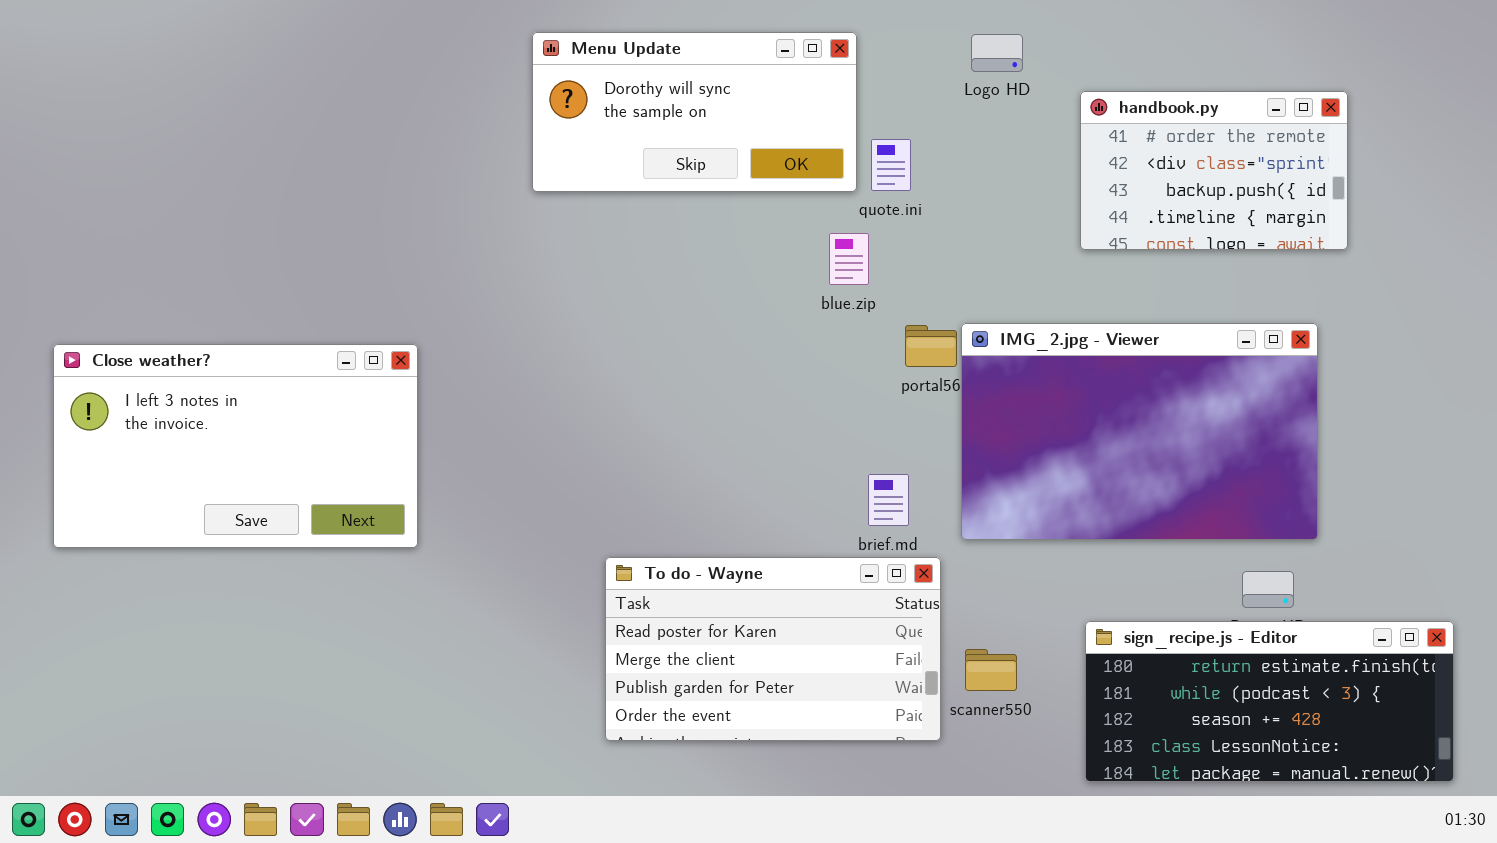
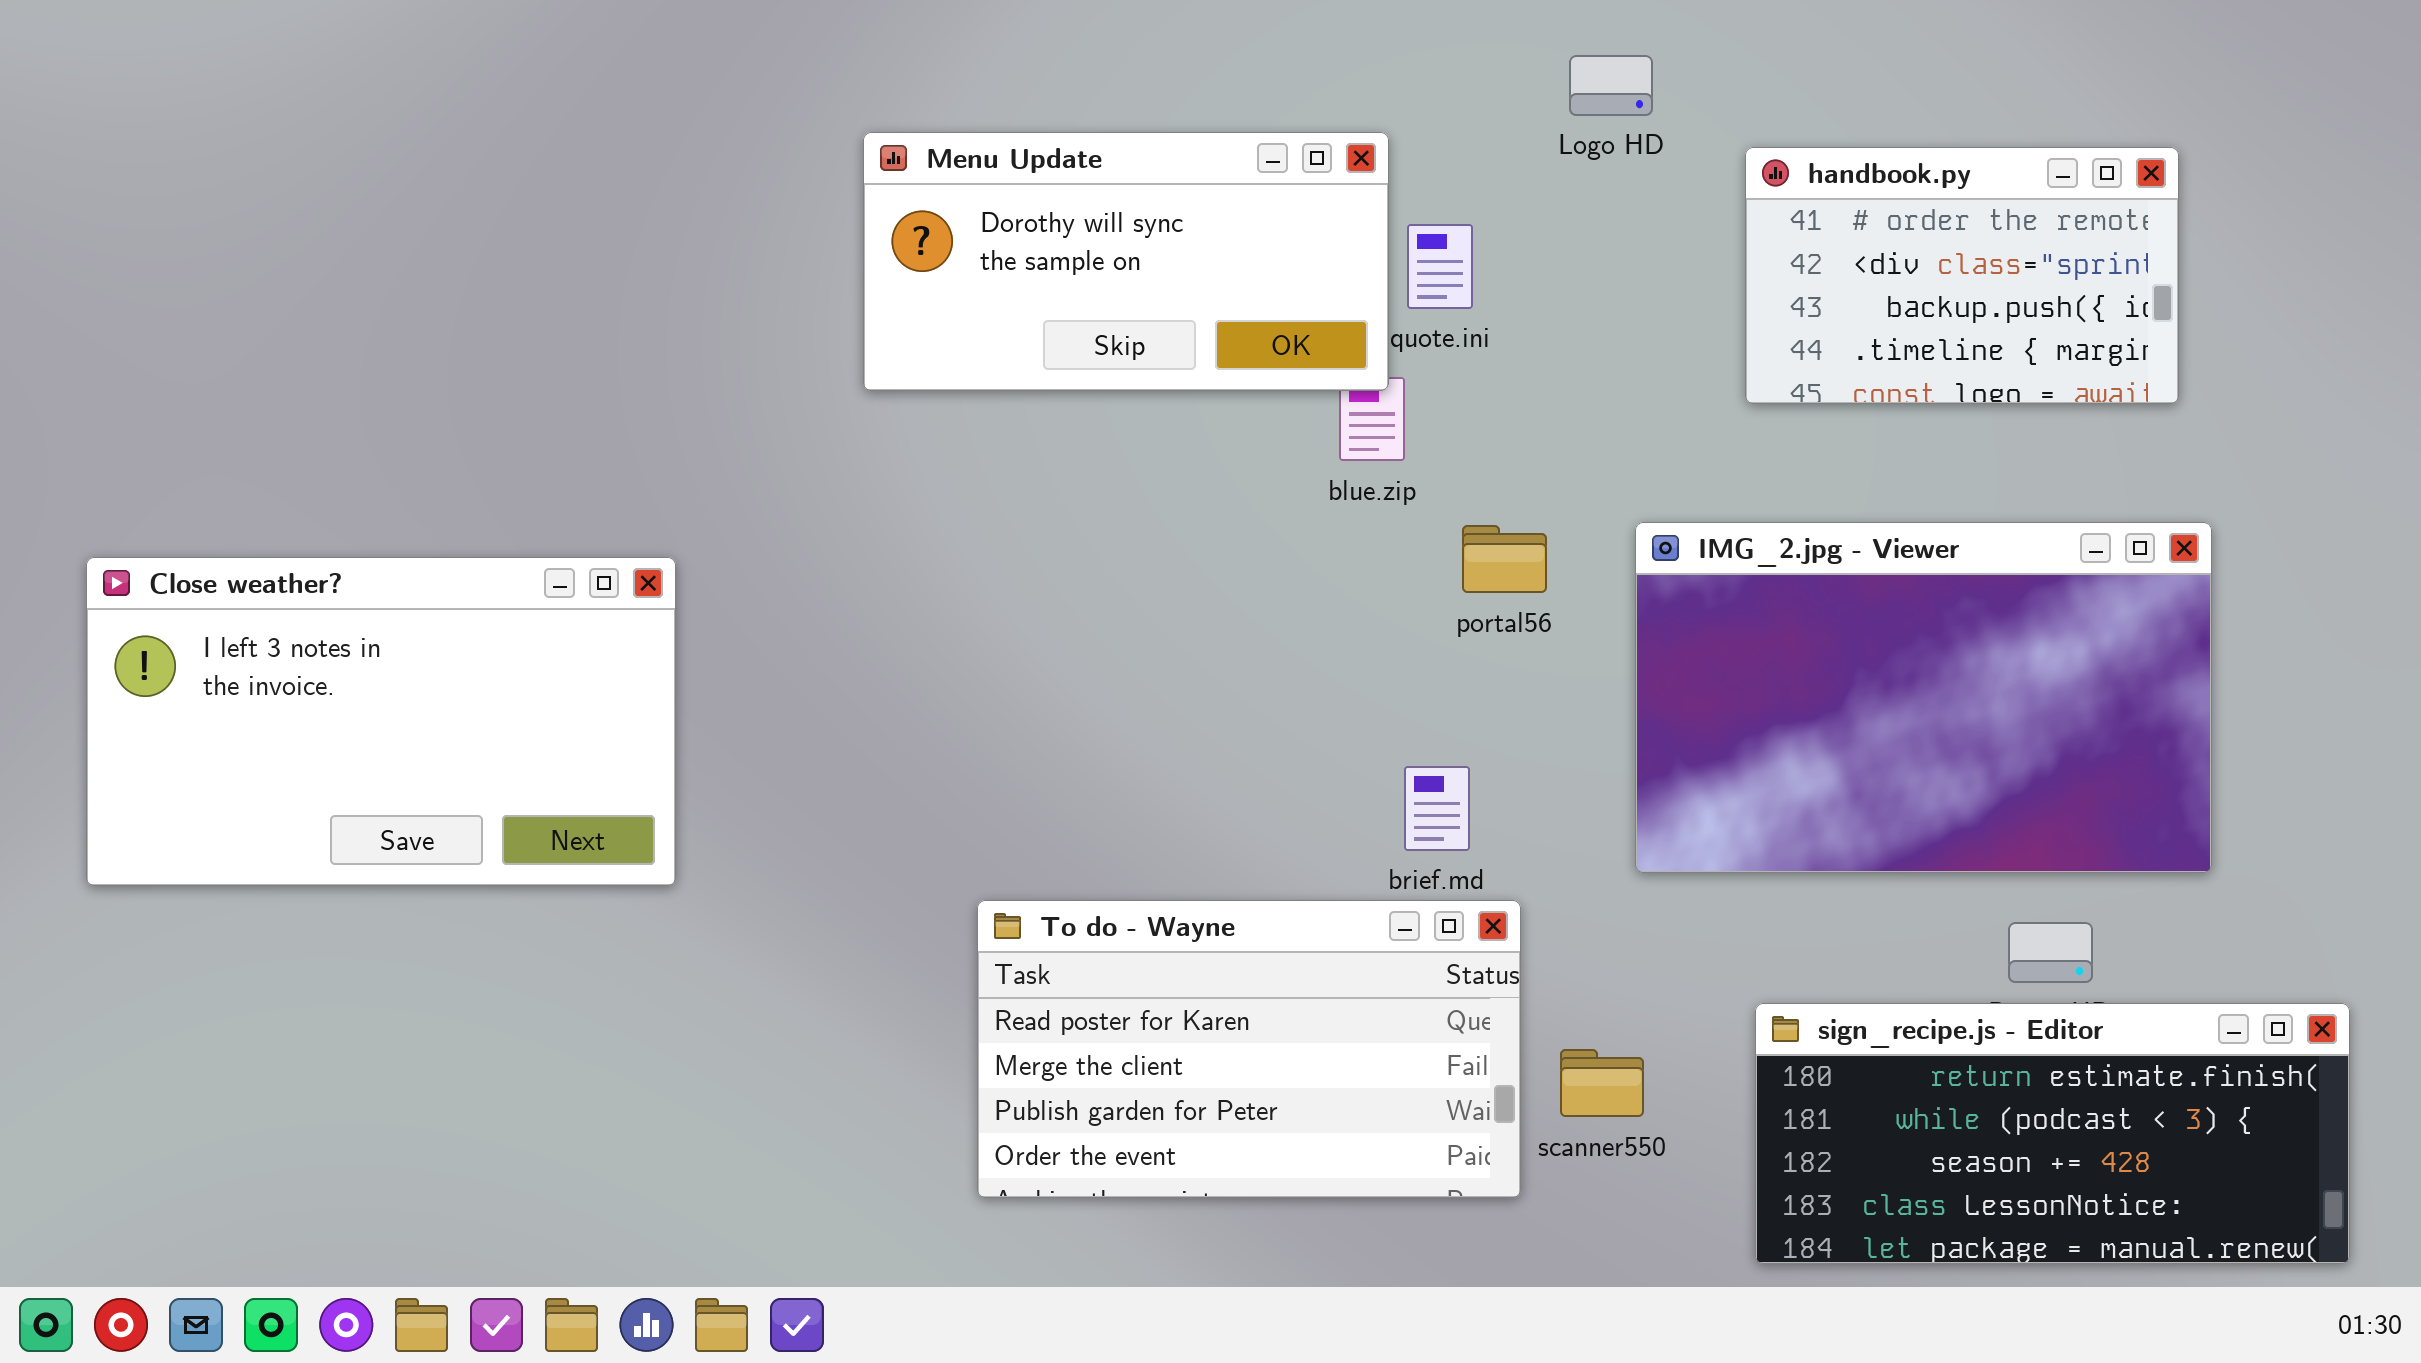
Menu Update: [532,32,857,192] -> [863,132,1389,391], moved
IMG_2.jpg - Viewer: [961,323,1318,540] -> [1635,522,2212,873], moved

